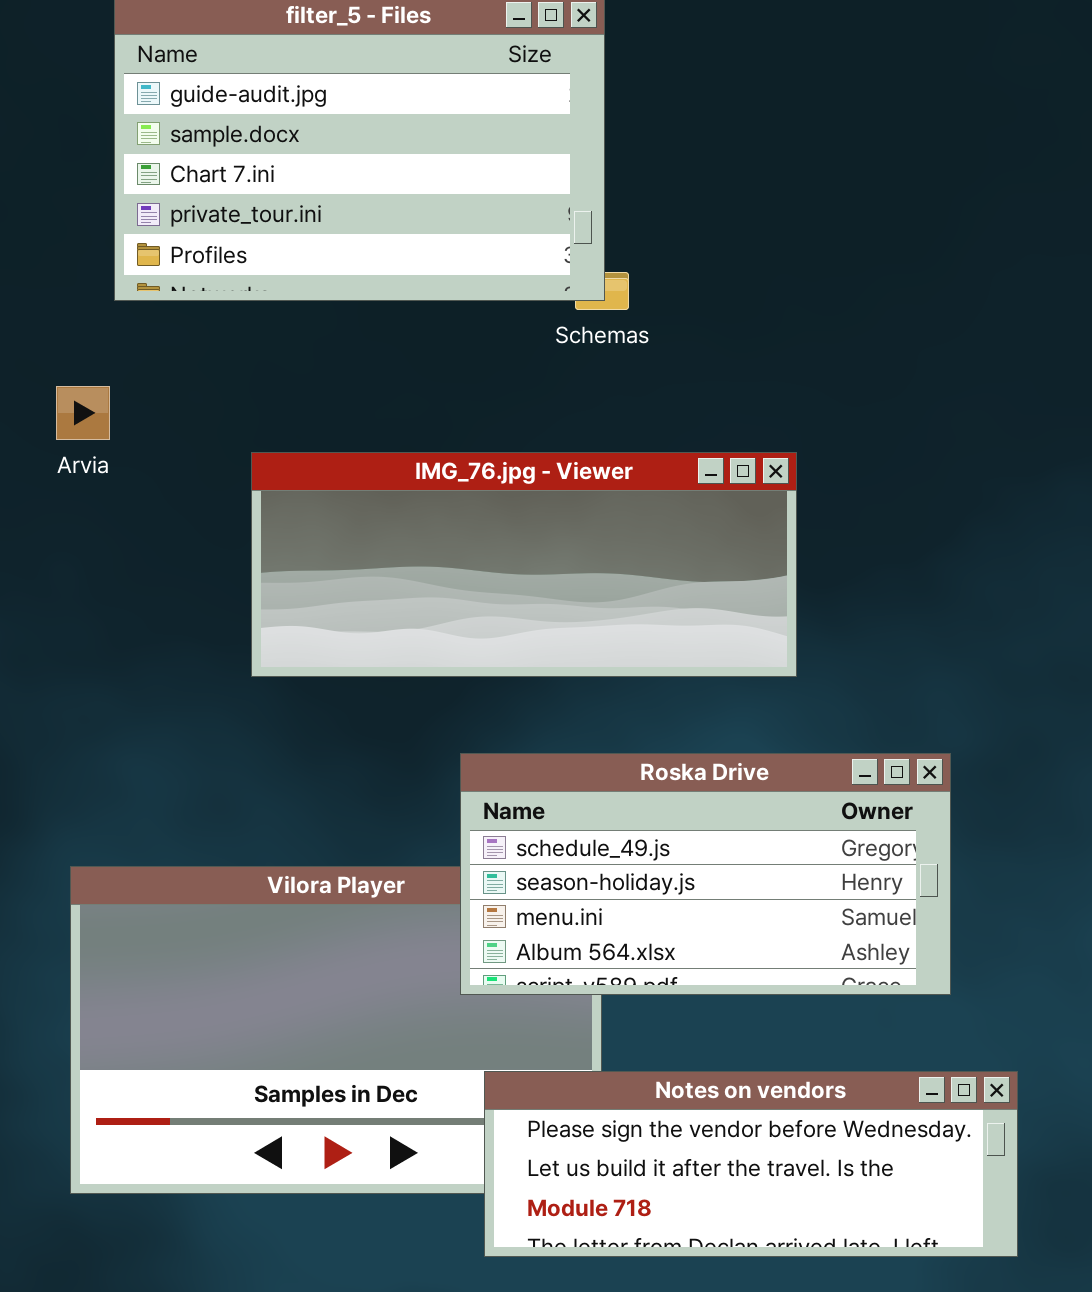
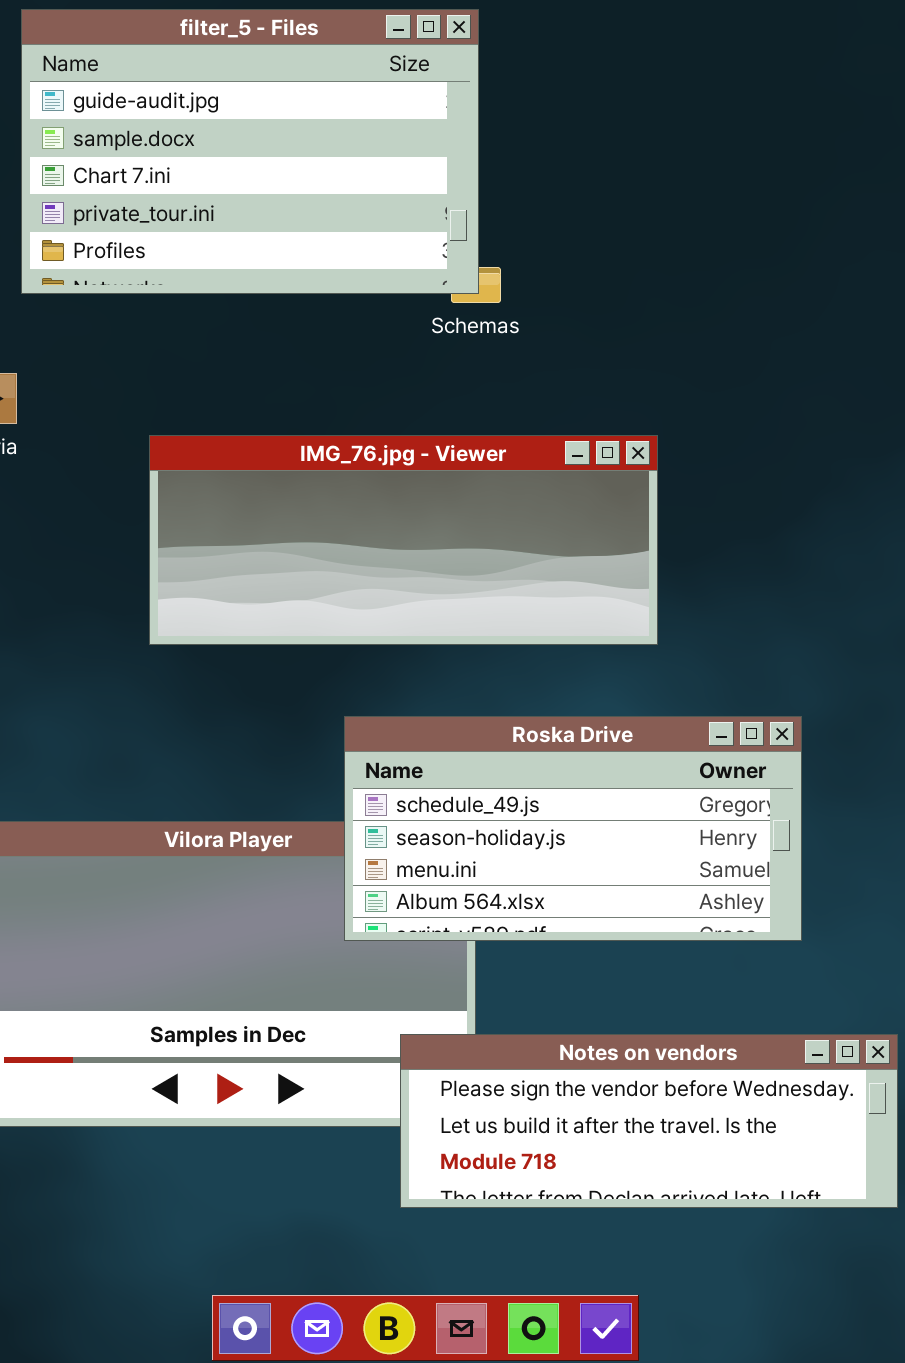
Notes on vendors: [484,1071,1018,1257] -> [400,1034,898,1208], moved

